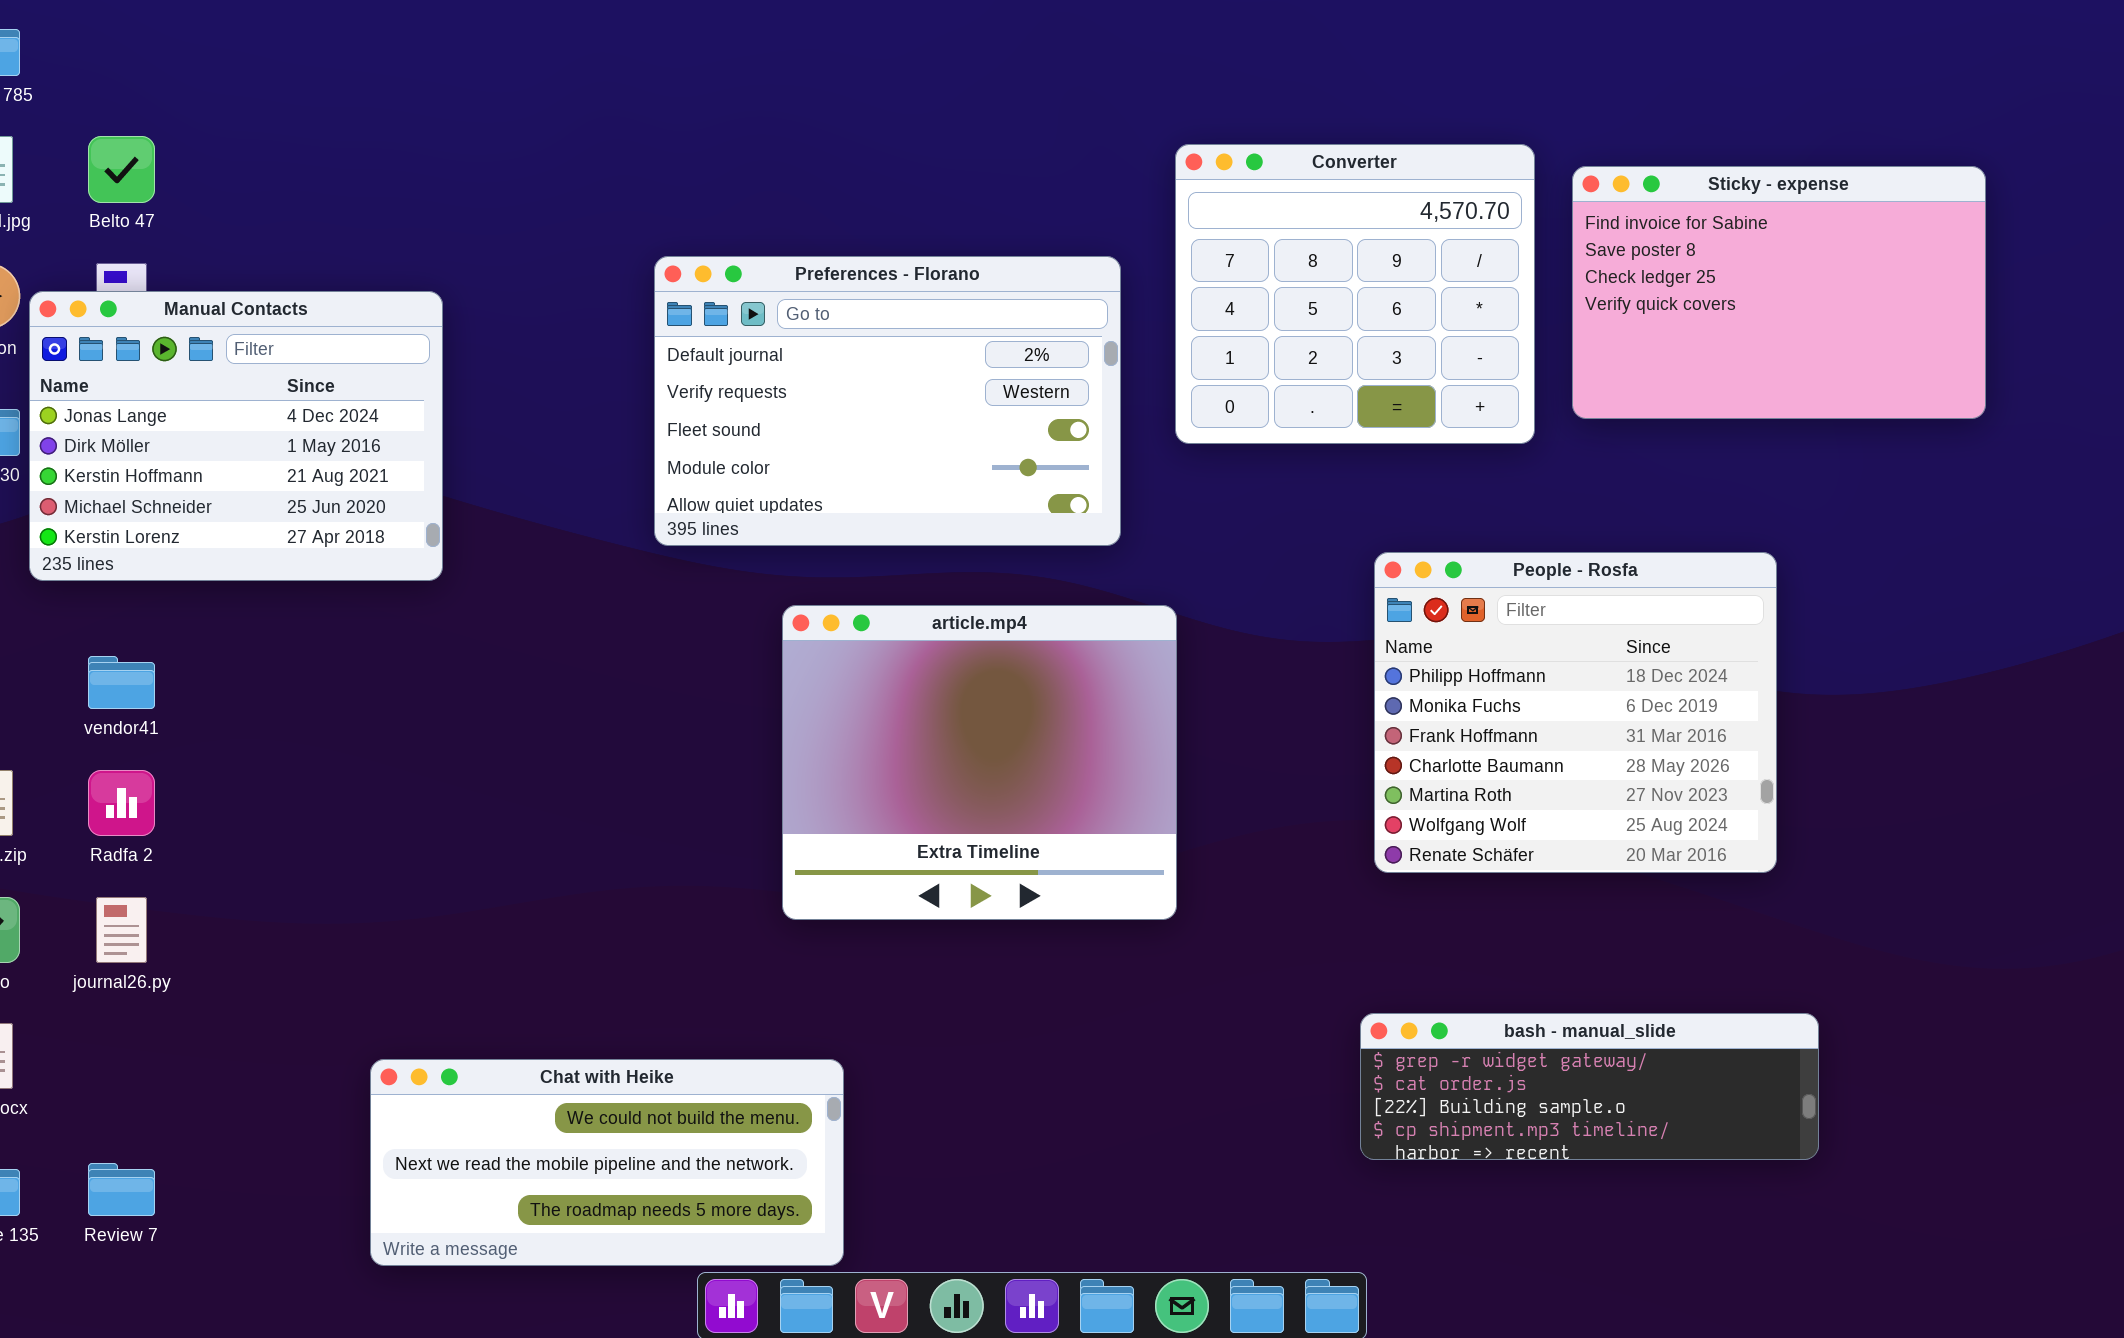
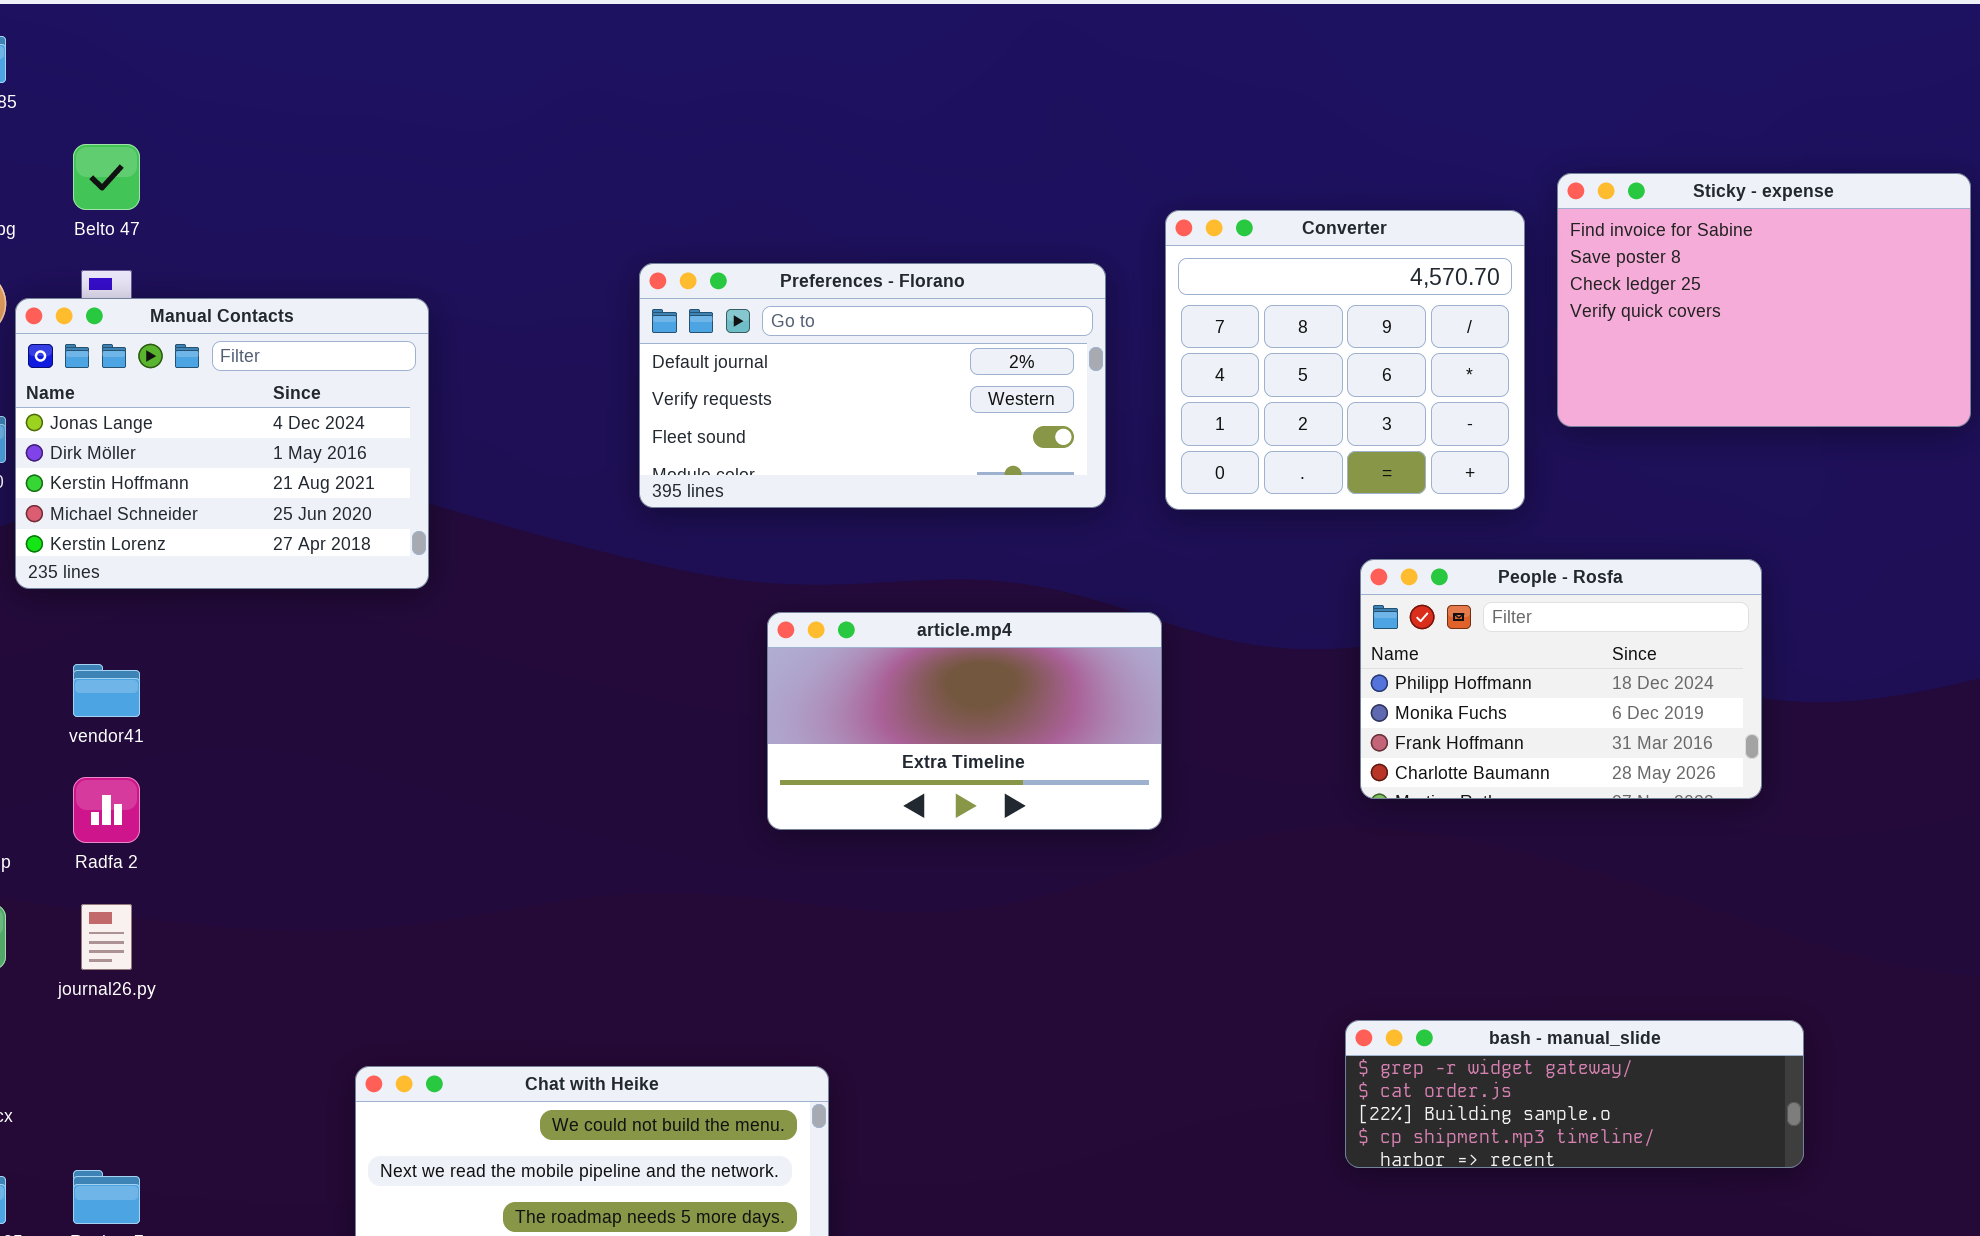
Converter: [1175,144,1535,444] -> [1165,210,1525,510], moved
Preferences - Florano: [654,256,1121,546] -> [639,263,1106,508], resized
People - Rosfa: [1374,552,1777,873] -> [1360,559,1762,799], resized
article.mp4: [782,605,1177,920] -> [767,612,1162,830], resized

